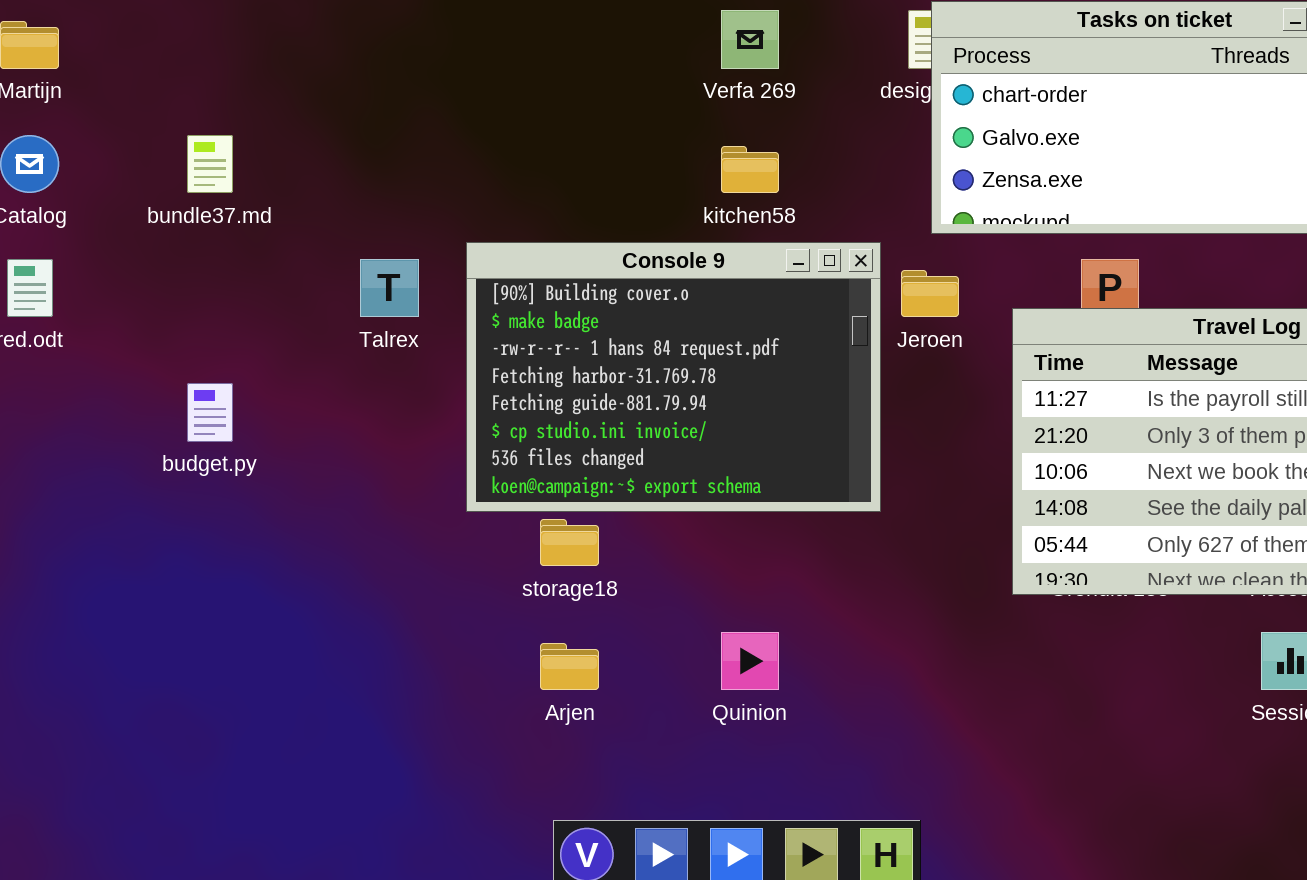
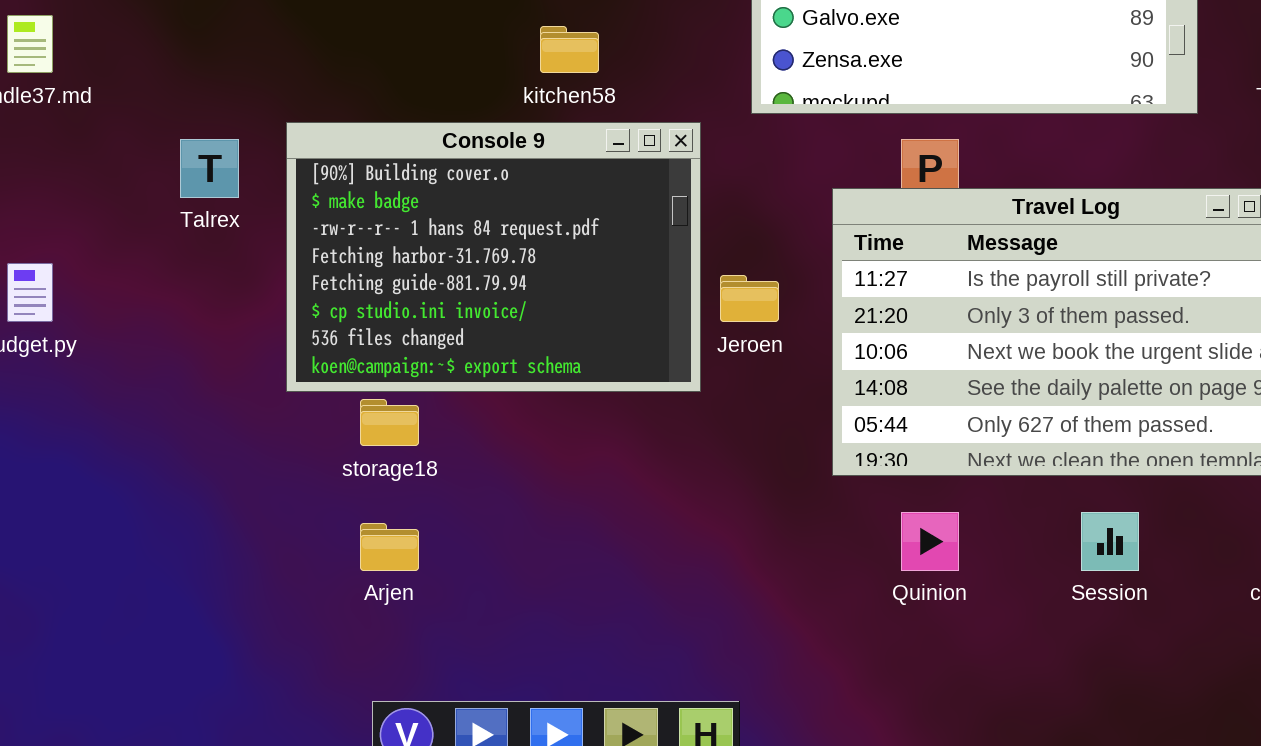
Jeroen: [901,270,959,317] -> [720,275,779,322], moved
Quinion: [721,632,779,690] -> [901,512,959,571], moved

